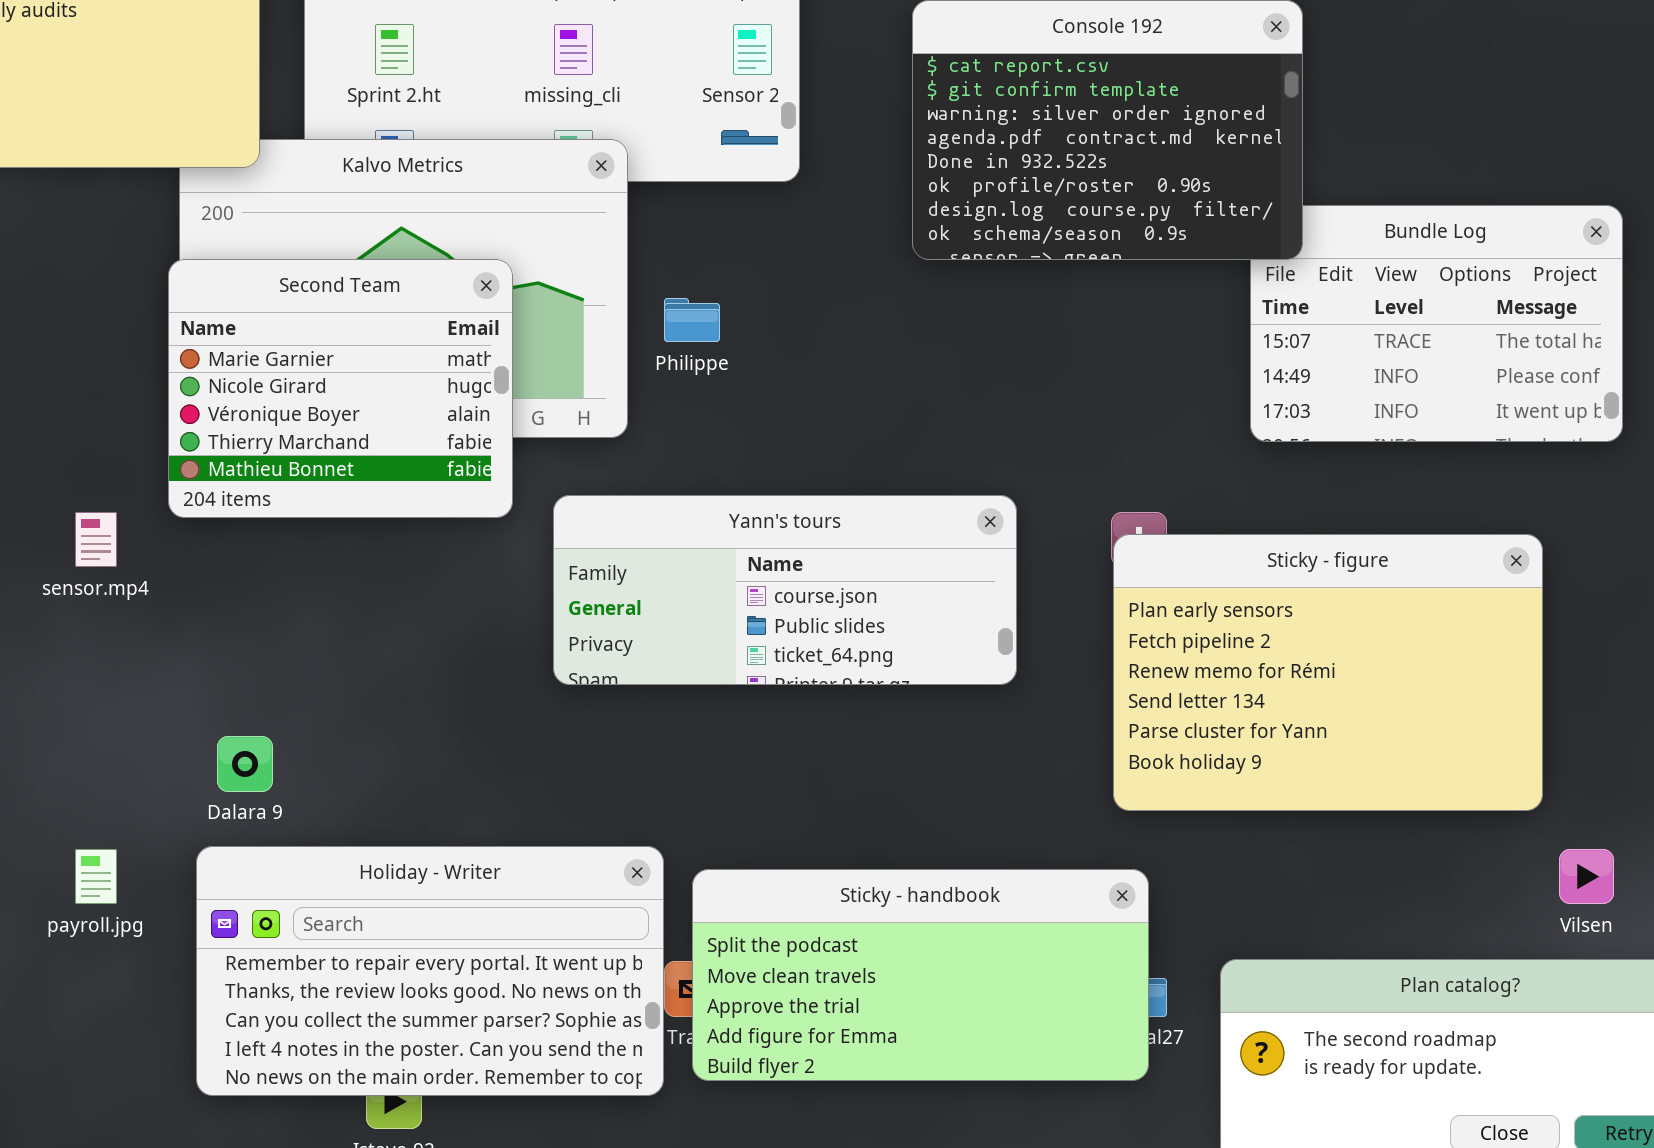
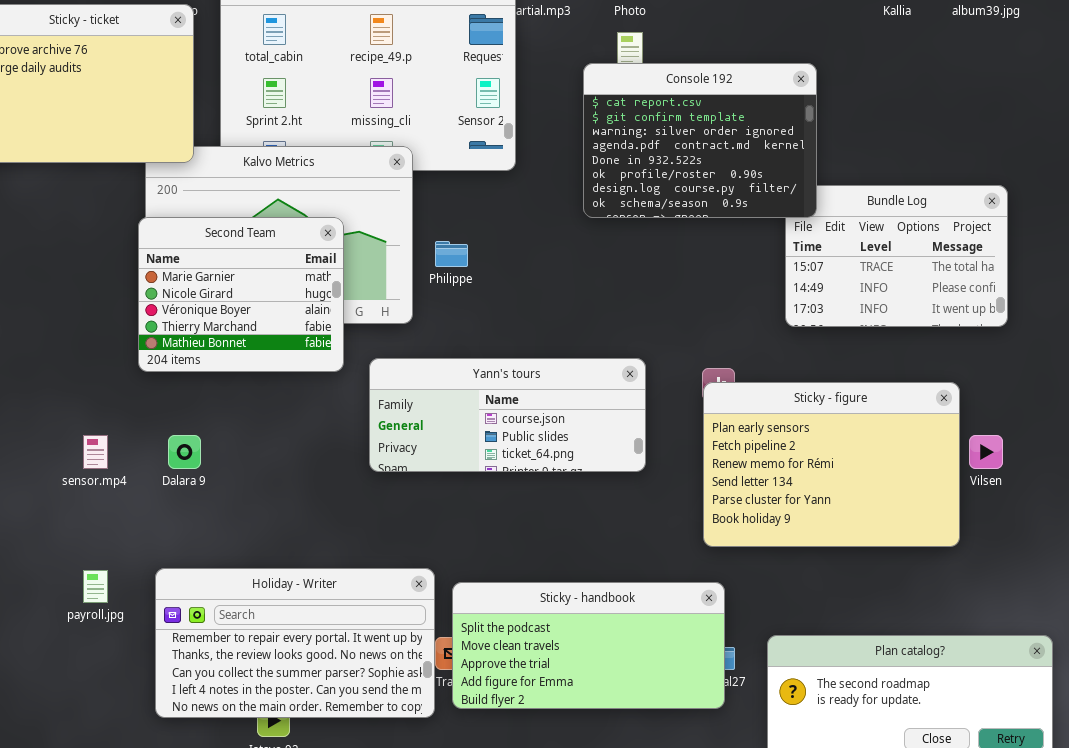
sensor.mp4: [75,512,117,567] -> [83,435,108,469], moved
Dalara 9: [217,736,273,792] -> [168,435,201,469], moved
Vilsen: [1559,849,1614,904] -> [969,435,1003,469], moved

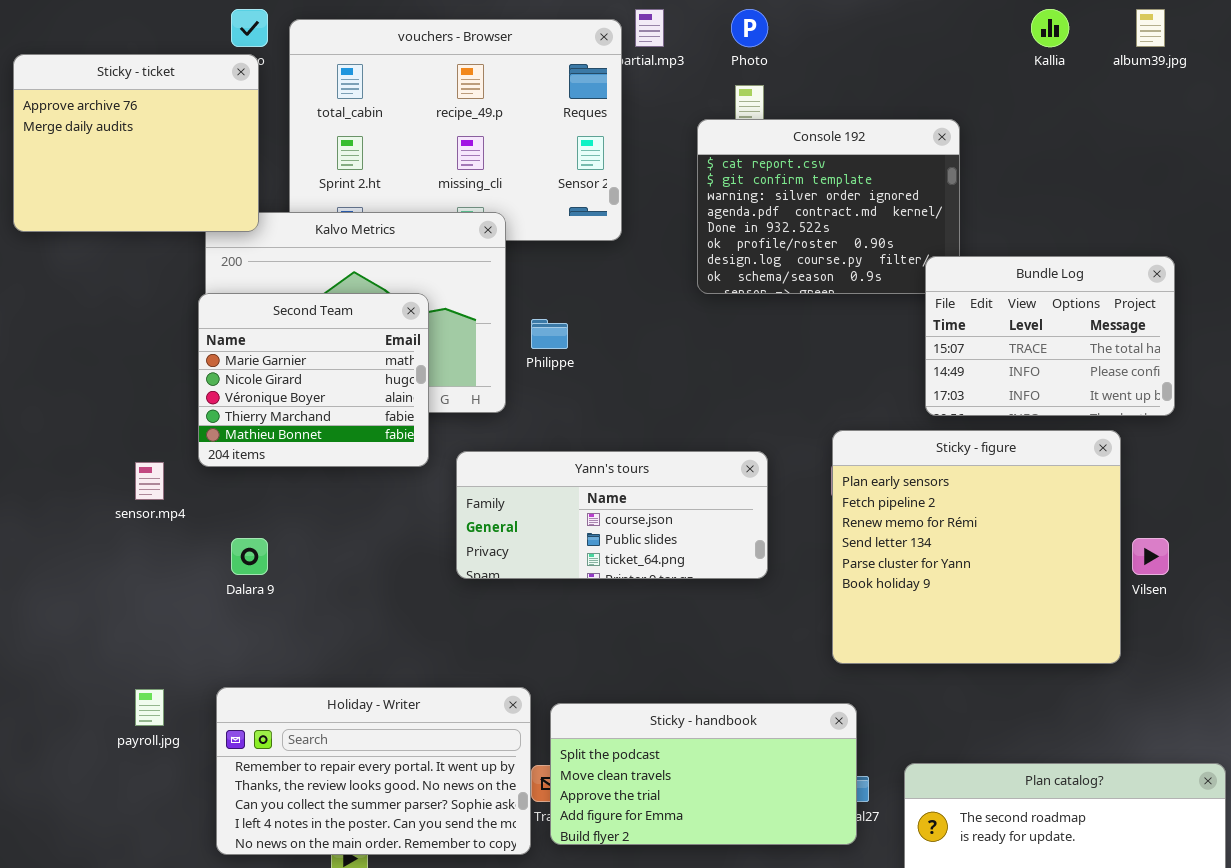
Bundle Log: [785,185,1008,327] -> [925,256,1175,416], raised
Sticky - figure: [703,382,960,547] -> [832,430,1121,664], resized
sensor.mp4: [83,435,108,469] -> [135,462,164,500], moved

